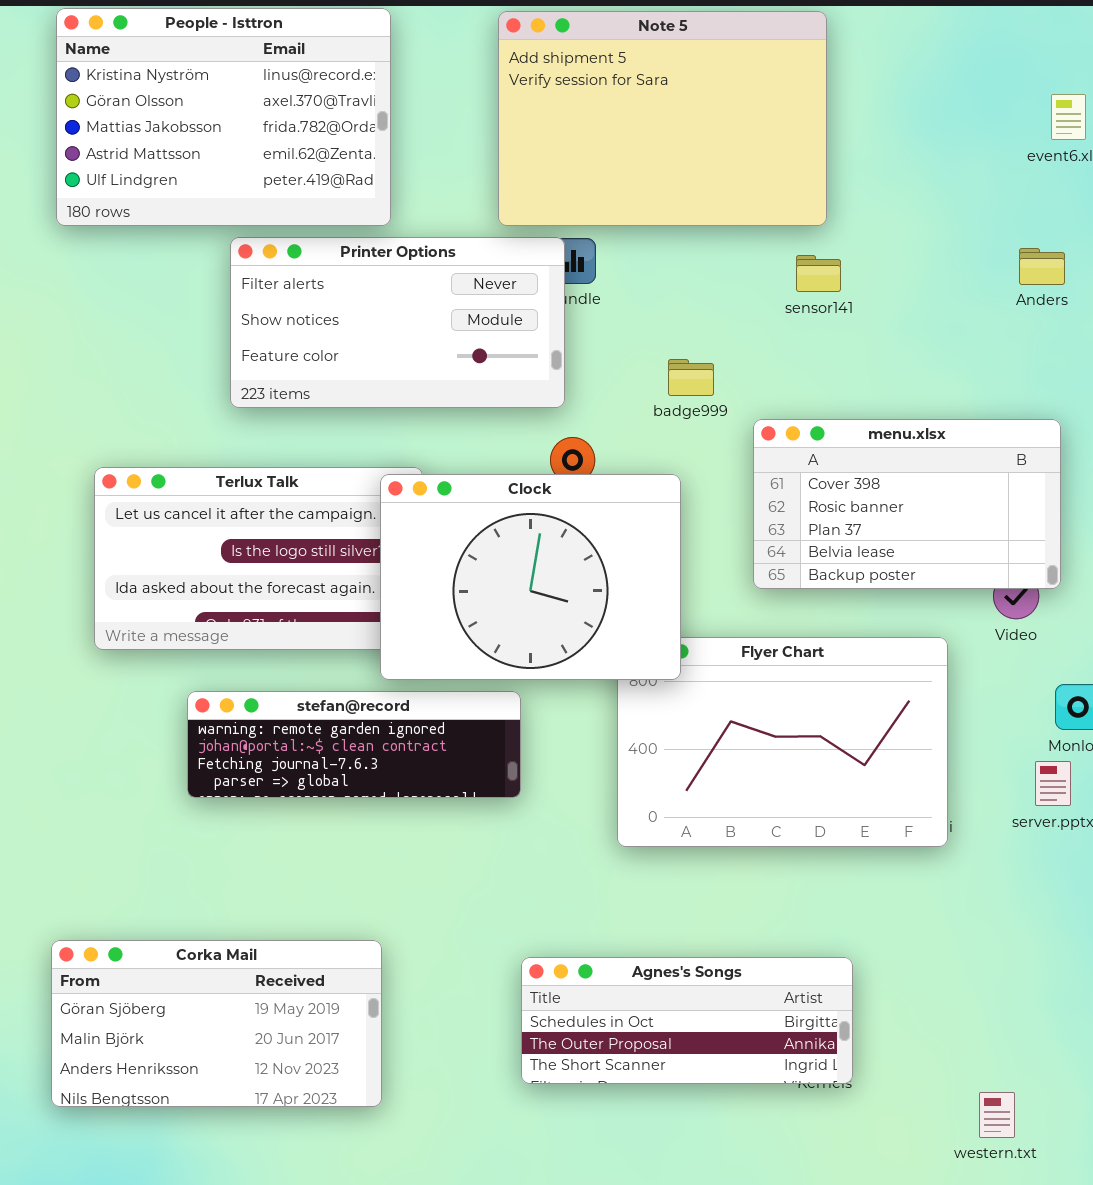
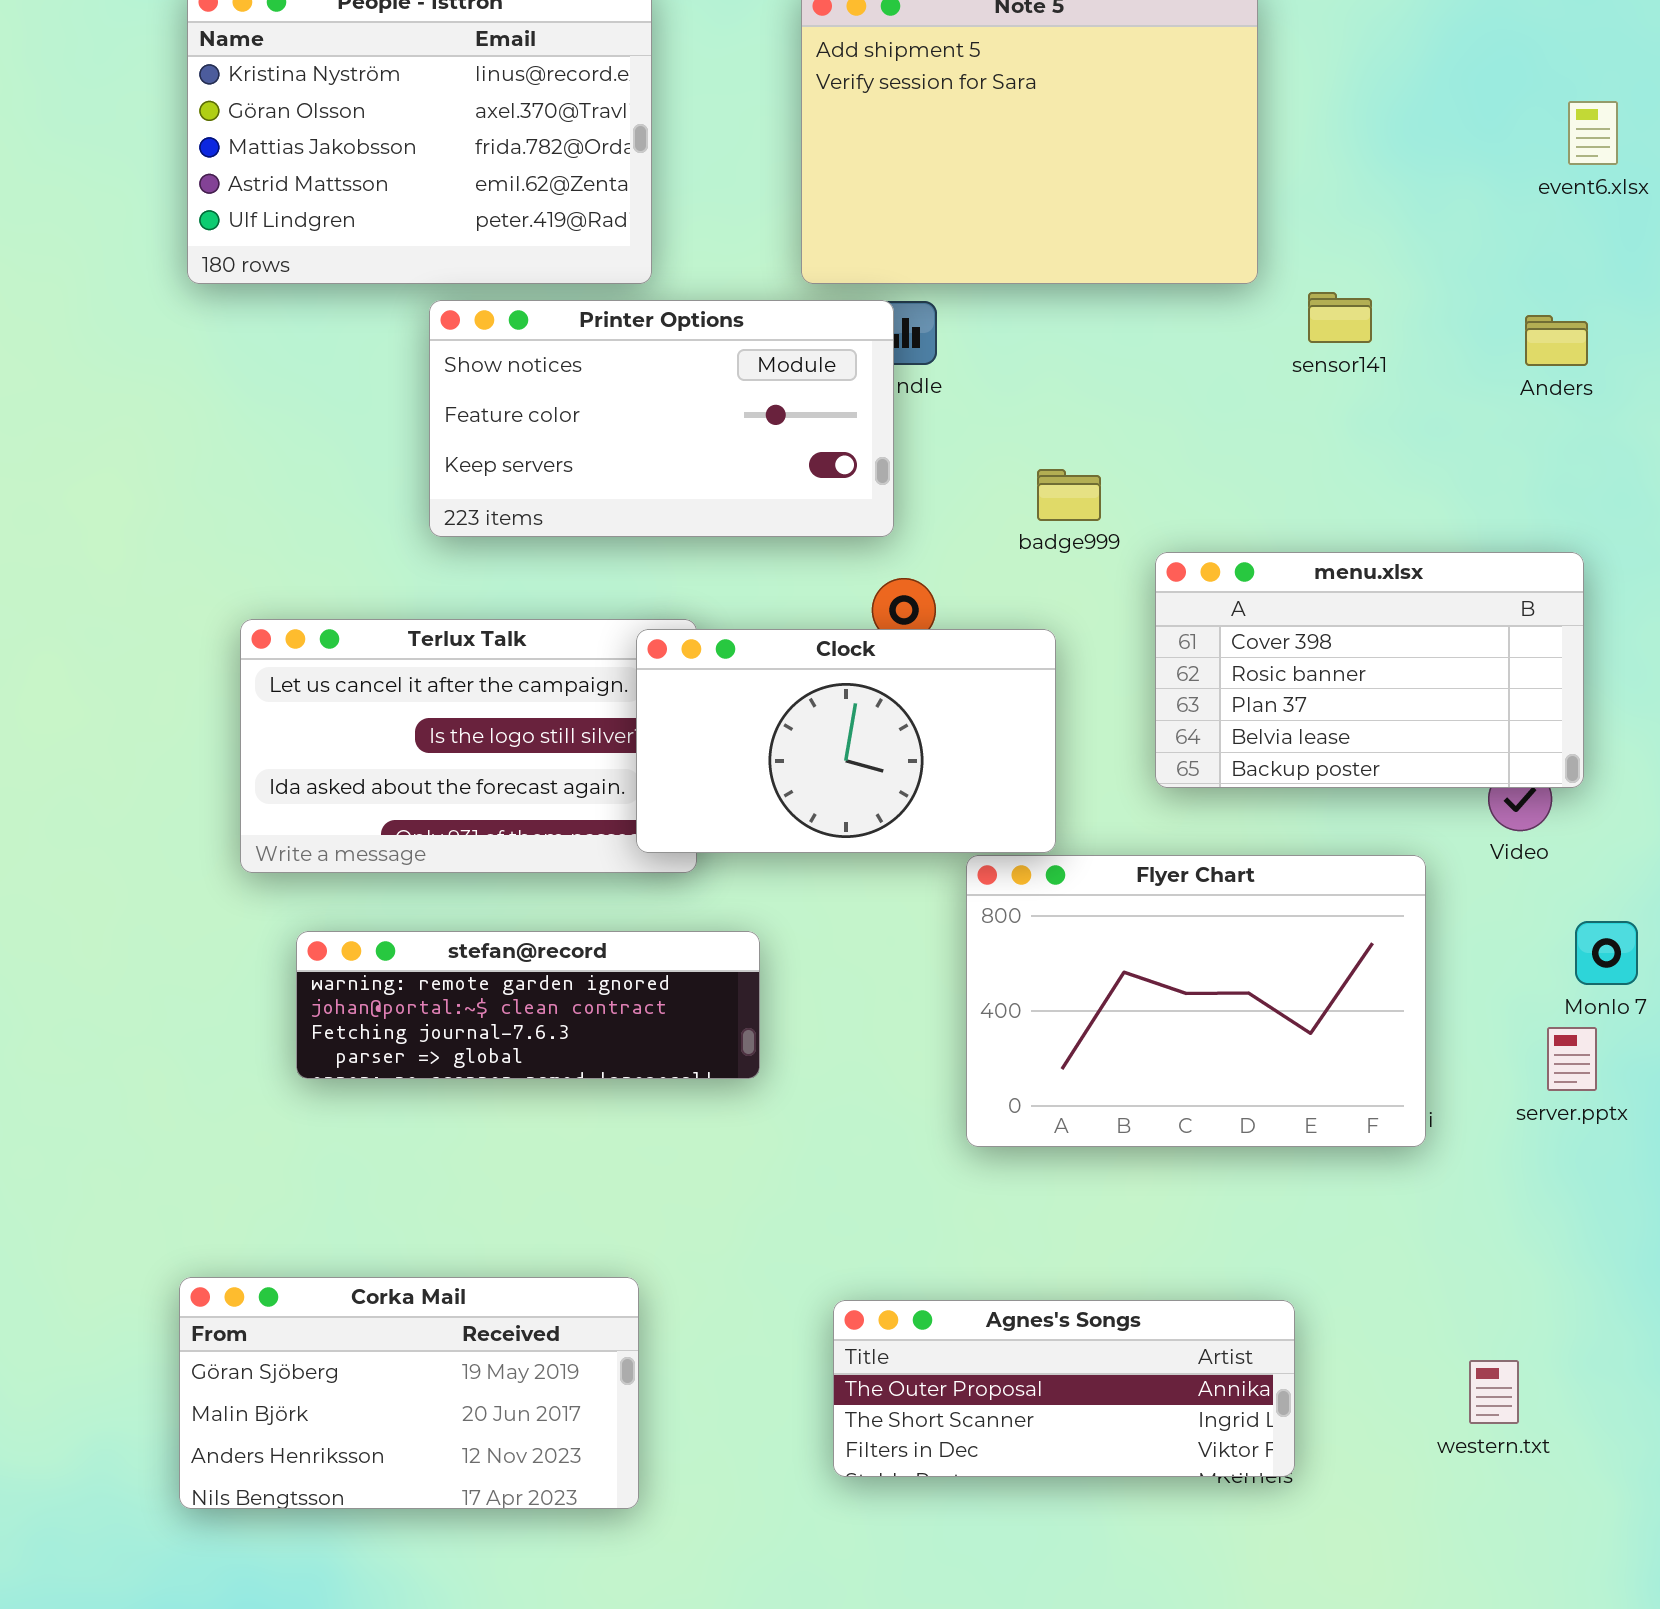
Printer Options: [230,237,565,408] -> [429,300,894,537], scrolled down 1 row
sensor141: [796,255,841,292] -> [1308,292,1372,343], moved
Clock: [380,474,681,680] -> [636,629,1056,853], resized
stefan@record: [187,691,521,798] -> [296,931,760,1079], moved
Agnes's Songs: [521,957,853,1084] -> [833,1300,1295,1477], scrolled down 1 row
western.txt: [979,1092,1015,1138] -> [1469,1360,1519,1424], moved

